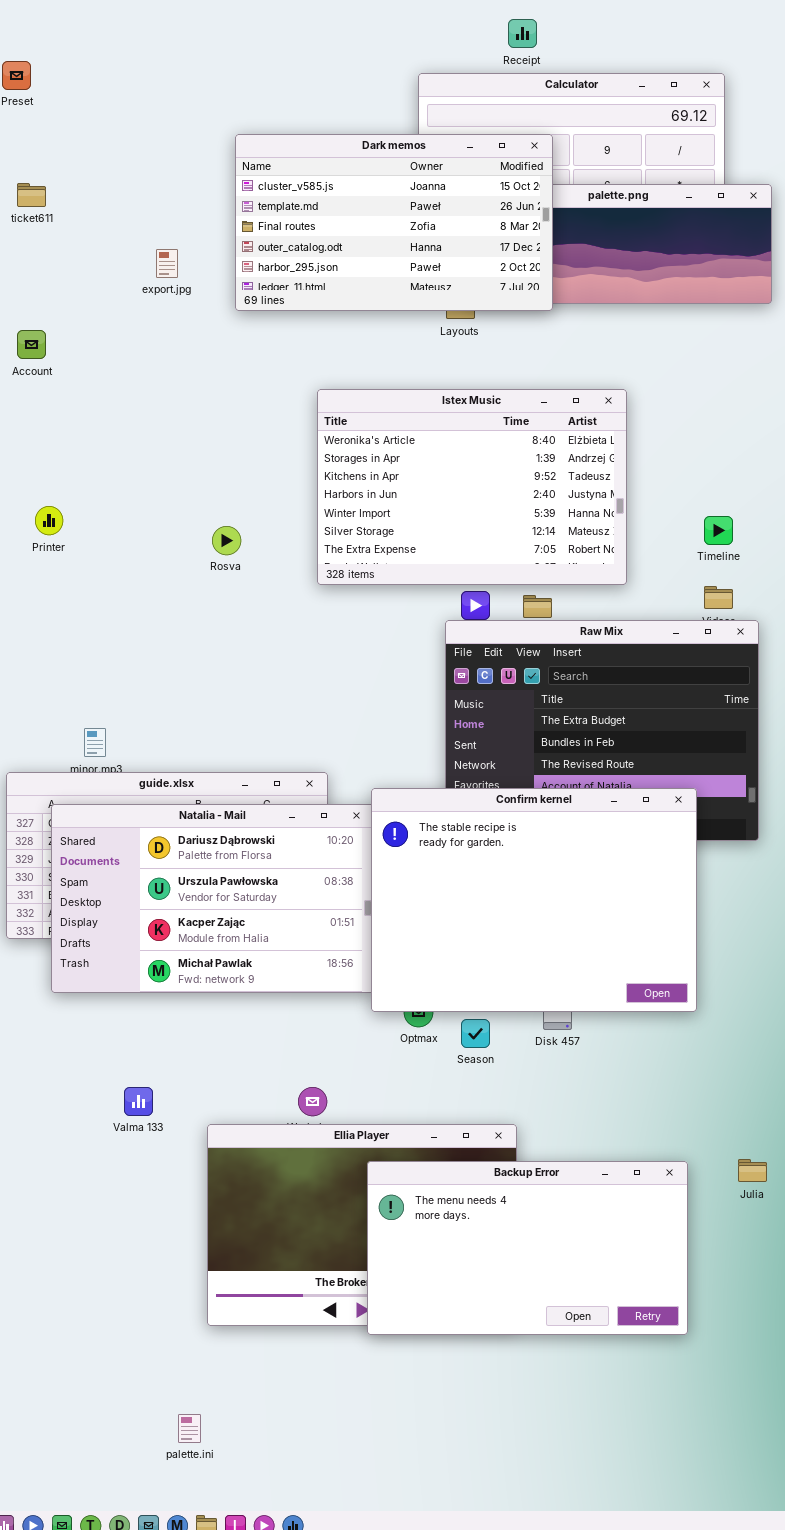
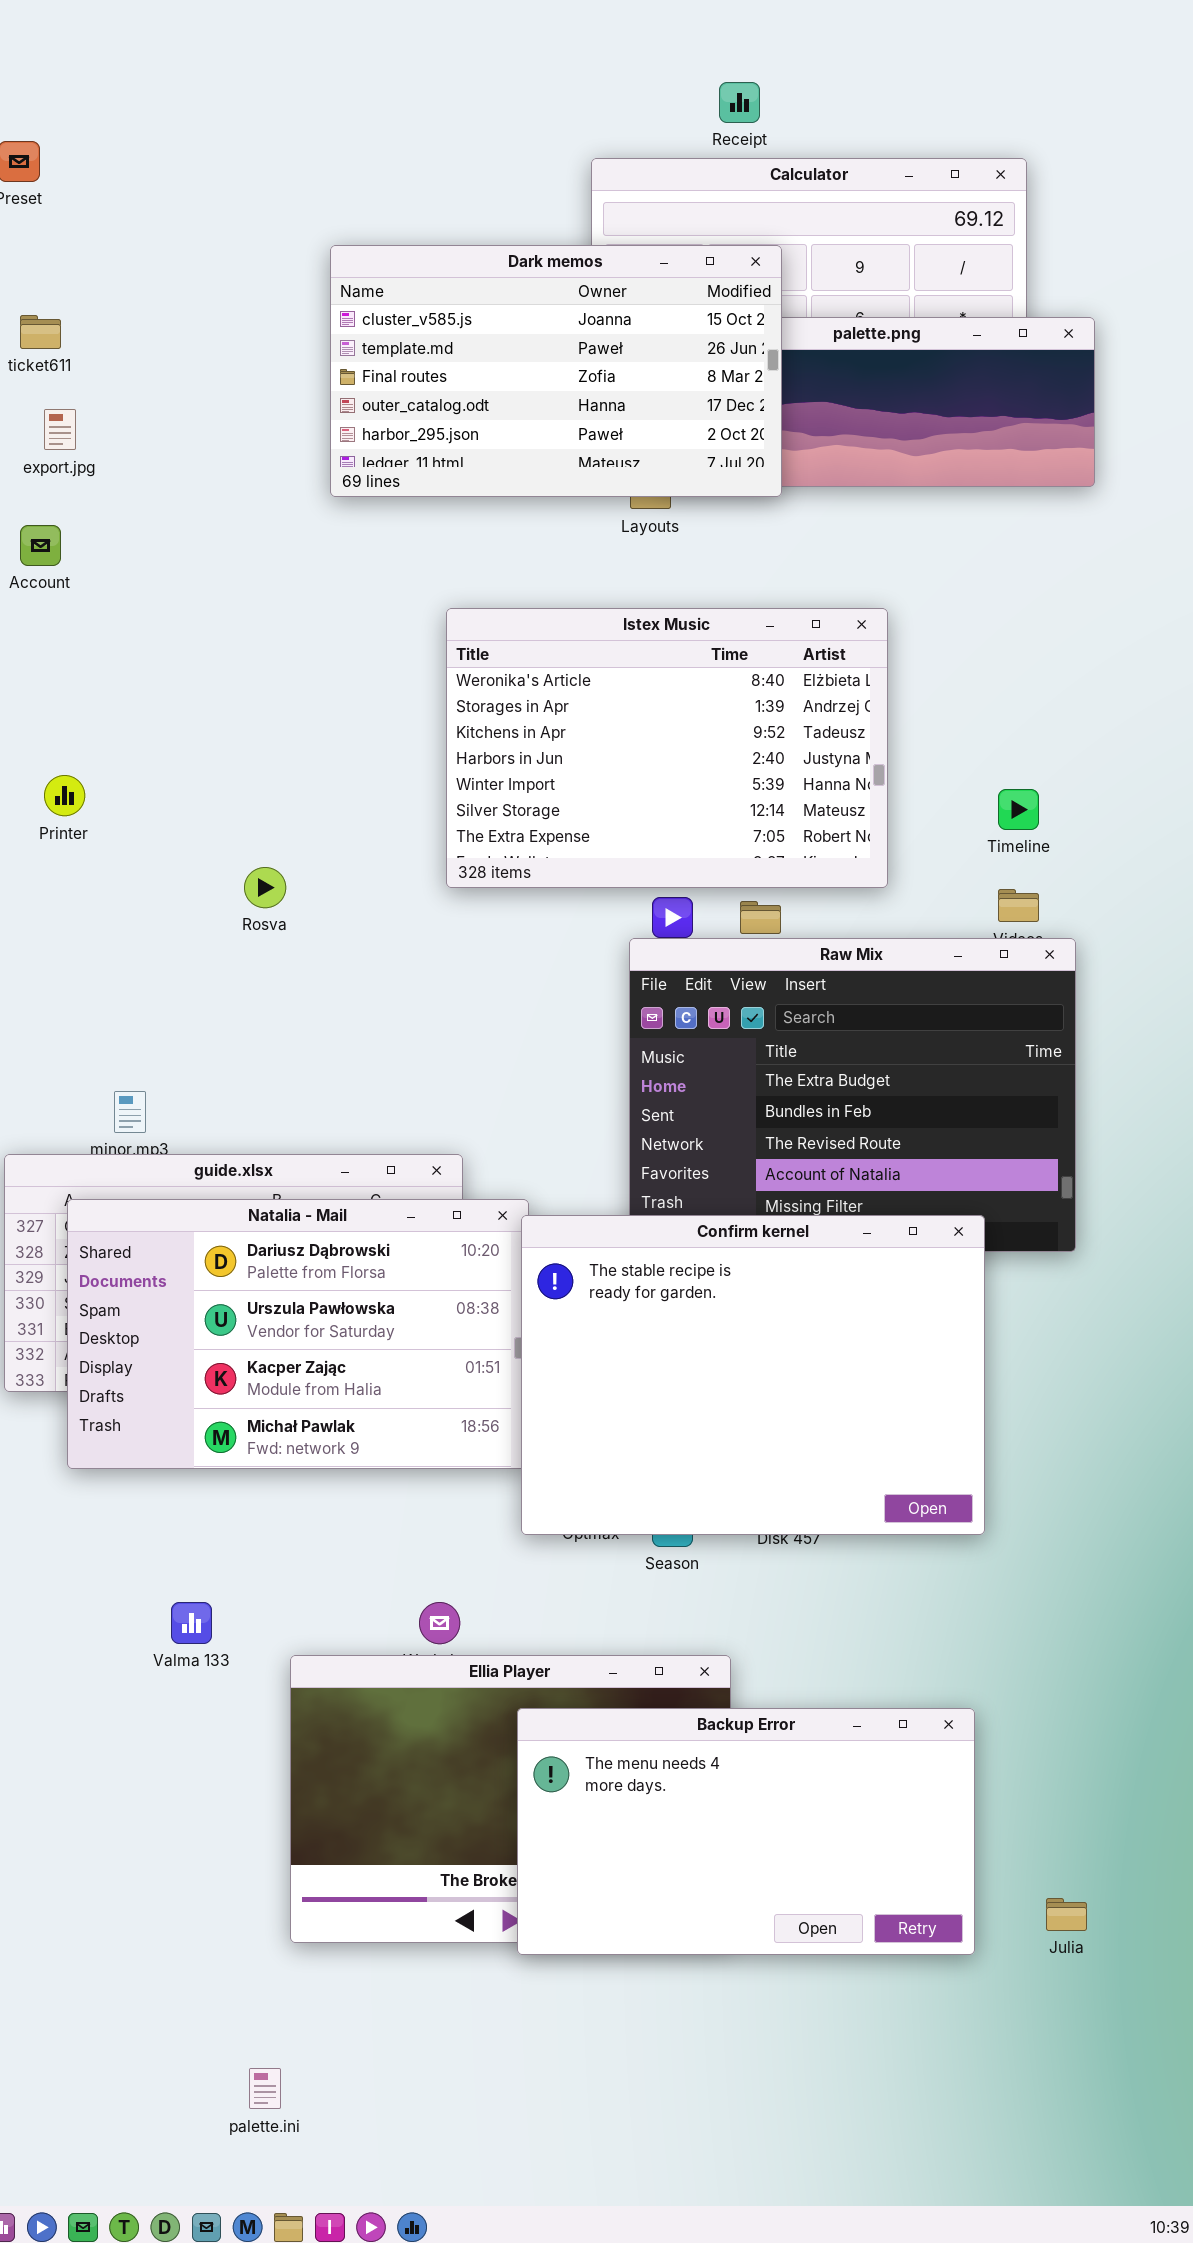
export.jpg: [156,249,178,278] -> [44,409,76,450], moved
Rosva: [212,526,241,555] -> [244,867,286,908], moved
Confirm kernel: [371,788,697,1012] -> [521,1215,985,1535], moved
Julia: [738,1159,767,1182] -> [1046,1898,1087,1931], moved

